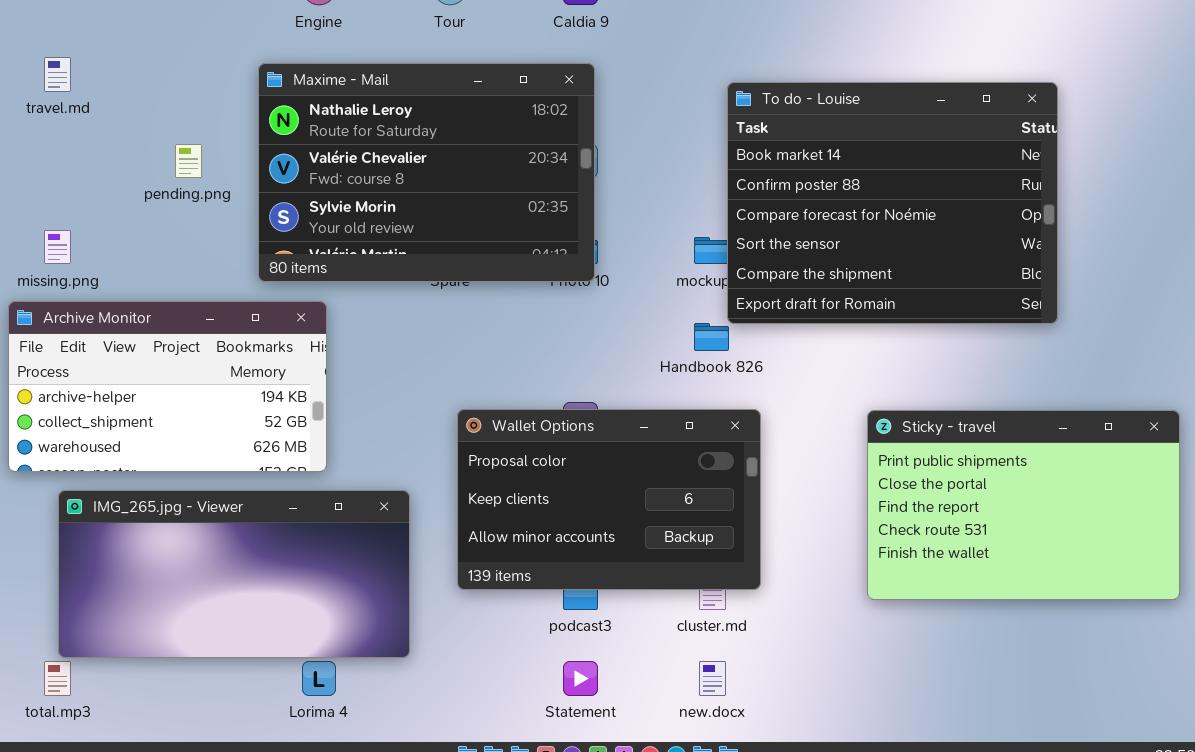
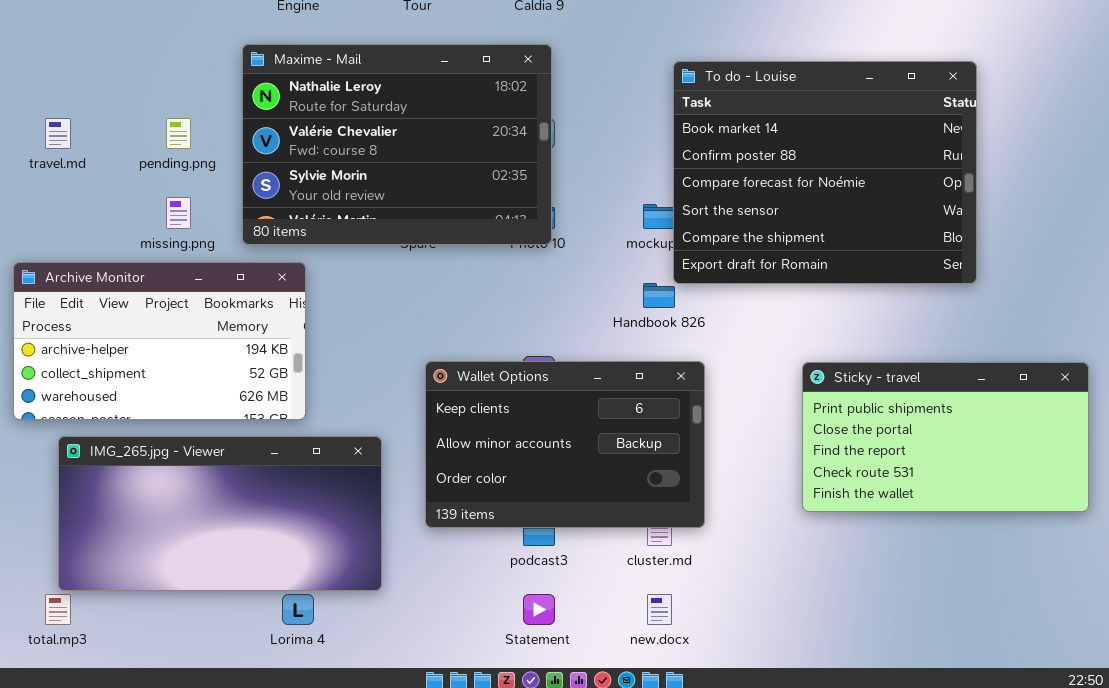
travel.md: [44,57,71,92] -> [45,118,71,149], moved
missing.png: [44,230,71,264] -> [166,197,191,229], moved
Wallet Options: [457,409,761,590] -> [425,361,705,528], scrolled down 1 row
Sticky - travel: [867,410,1180,600] -> [802,362,1089,512], resized

